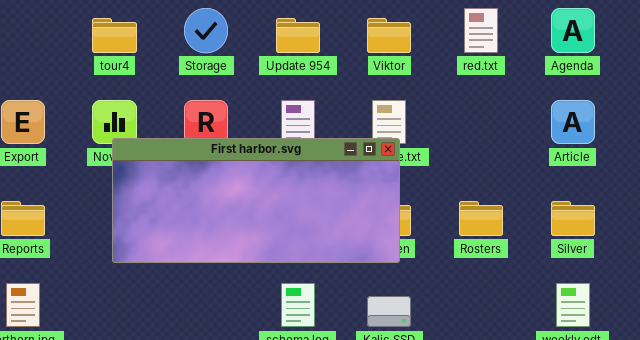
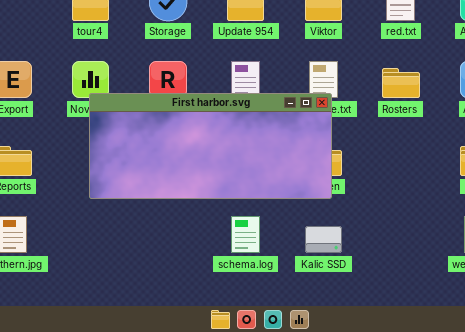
Rosters: [459,201,503,236] -> [382,68,420,98], moved

